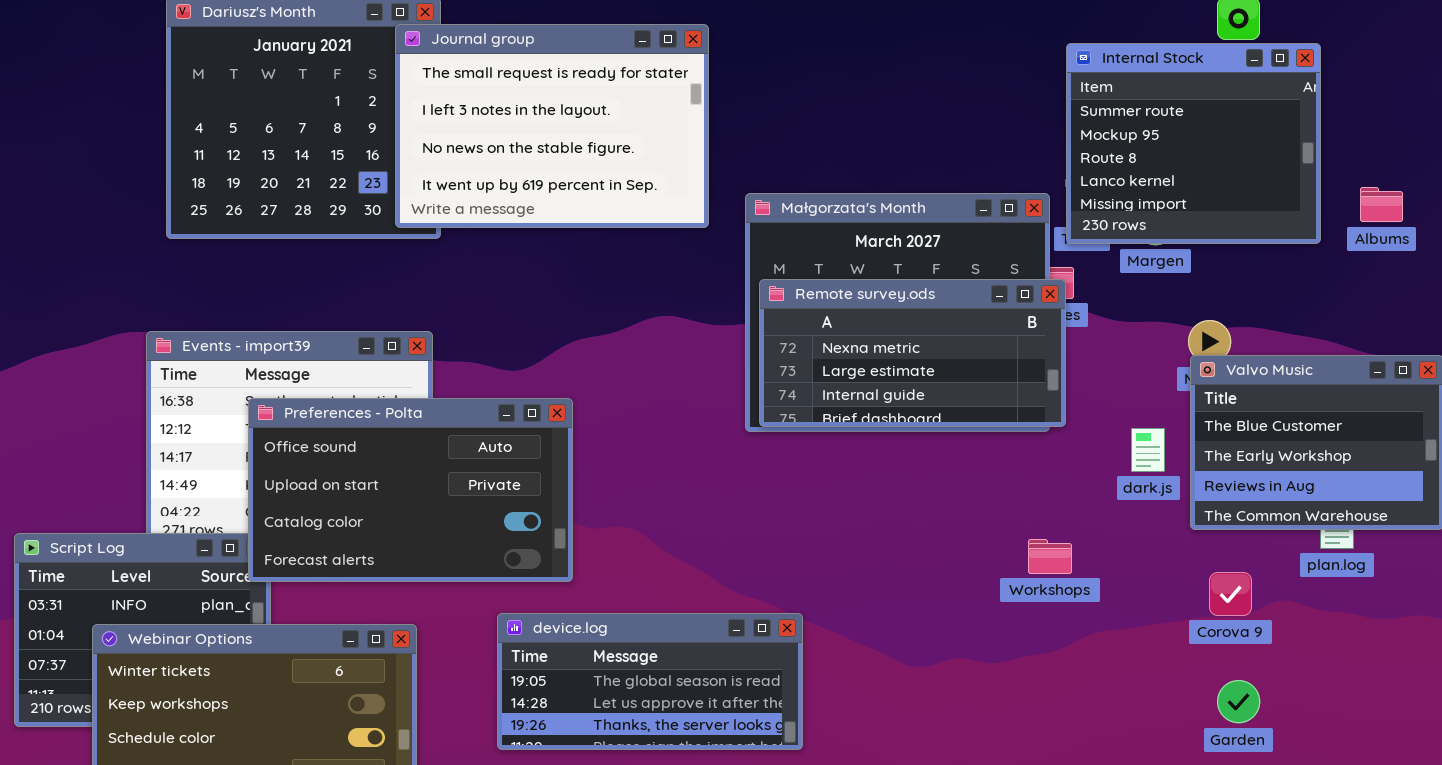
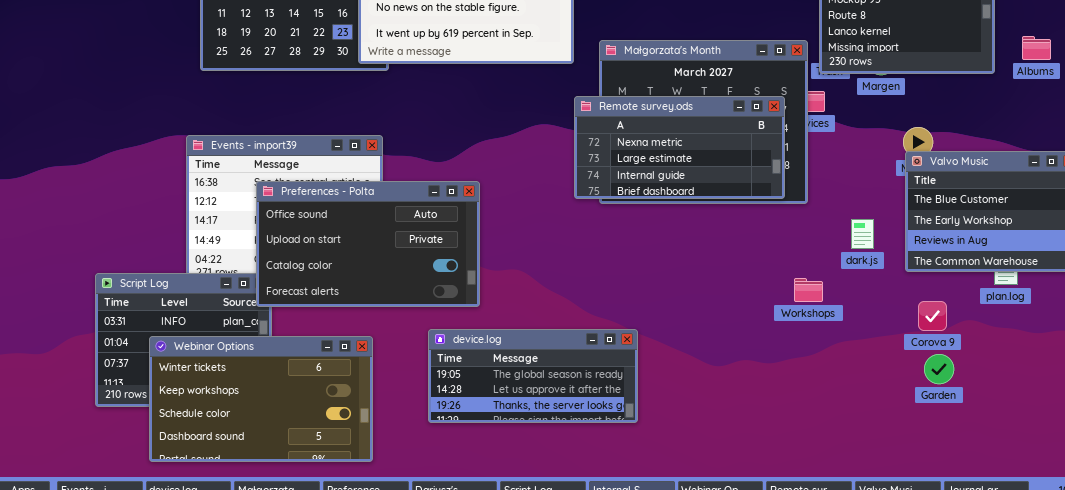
Remote survey.ods: [759,279,1066,427] -> [574,96,785,199], moved
dark.js: [1131,428,1165,472] -> [851,219,874,249], moved
Garden: [1217,680,1260,723] -> [924,354,954,384], moved

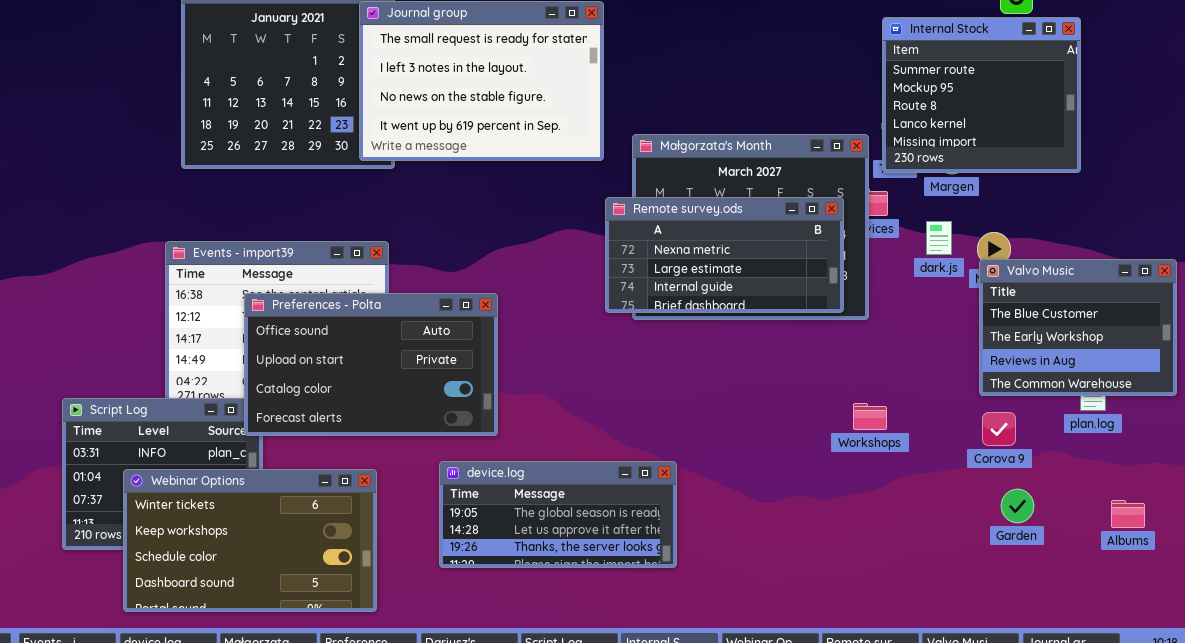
Albums: [1022,36,1051,60] -> [1111,500,1145,528], moved
dark.js: [851,219,874,249] -> [926,221,952,255], moved
Corova 9: [918,301,947,331] -> [982,412,1016,446], moved

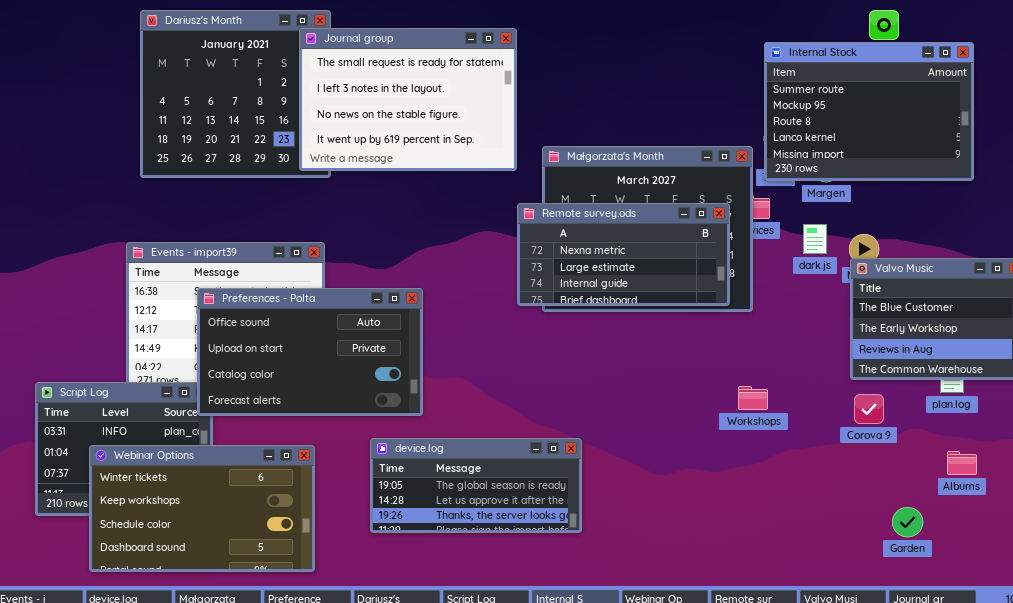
Internal Stock: [882,17,1081,173] -> [764,42,974,181], resized
Garden: [1001,489,1034,523] -> [892,507,923,537], moved
Albums: [1111,500,1145,528] -> [947,451,977,475], moved

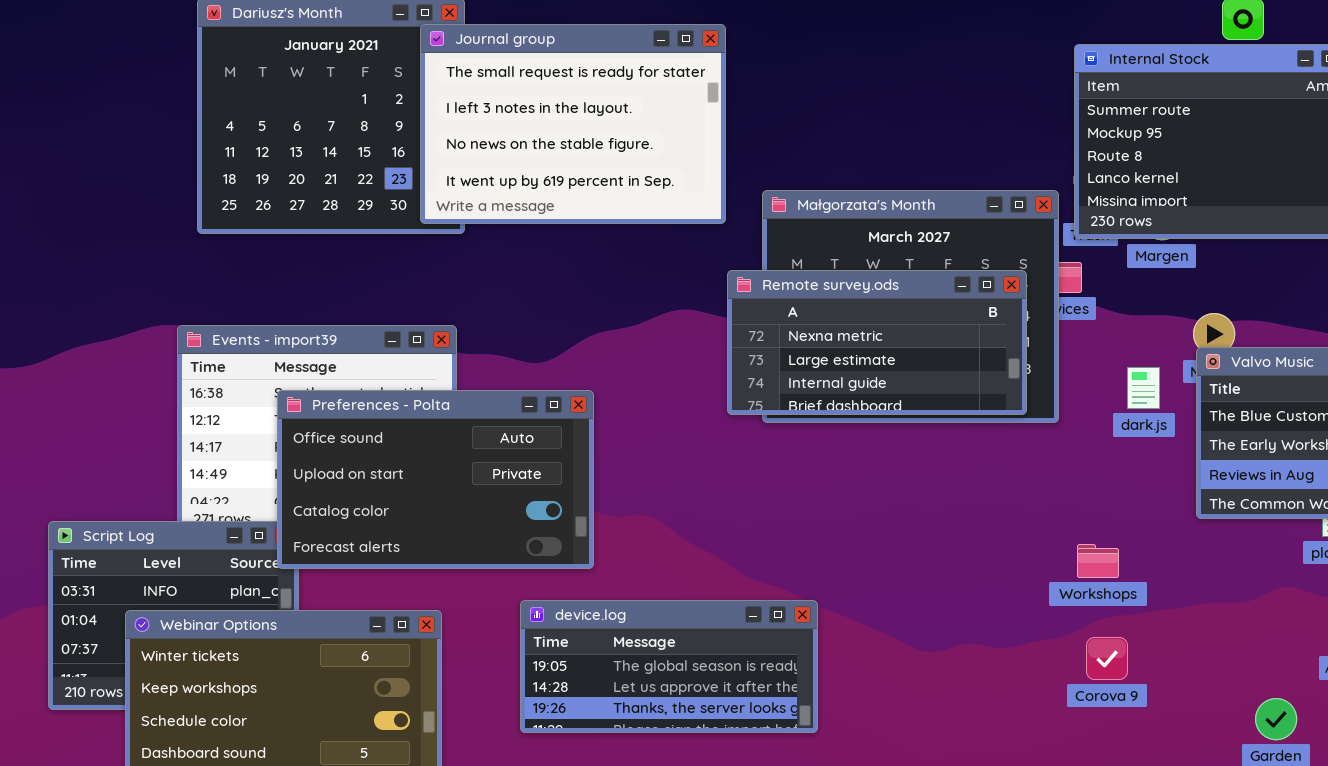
dark.js: [803,224,827,254] -> [1127,367,1160,409], moved
Workshops: [738,386,768,410] -> [1077,544,1119,578], moved
Corova 9: [854,394,884,424] -> [1086,637,1128,680], moved

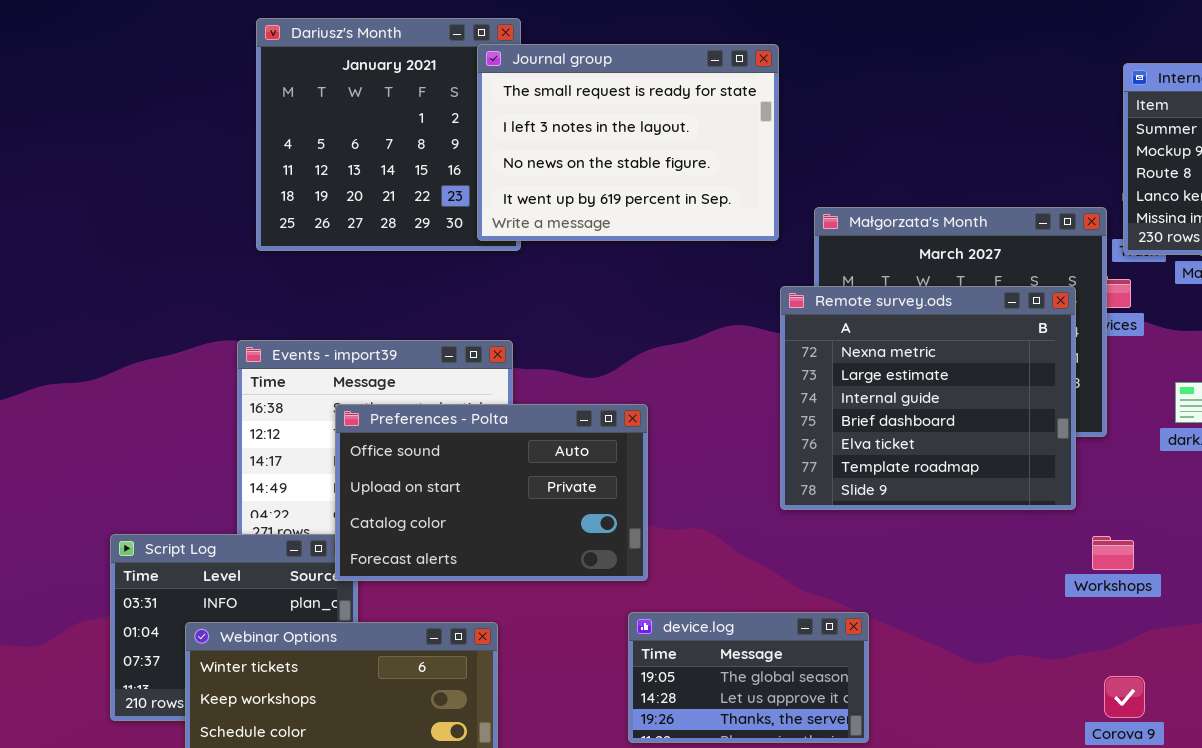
Remote survey.ods: [727,270,1027,415] -> [780,286,1076,510], resized
Workshops: [1077,544,1119,578] -> [1092,536,1134,570], moved
device.log: [520,600,818,733] -> [628,612,869,743], resized
Corova 9: [1086,637,1128,680] -> [1104,676,1145,718], moved

